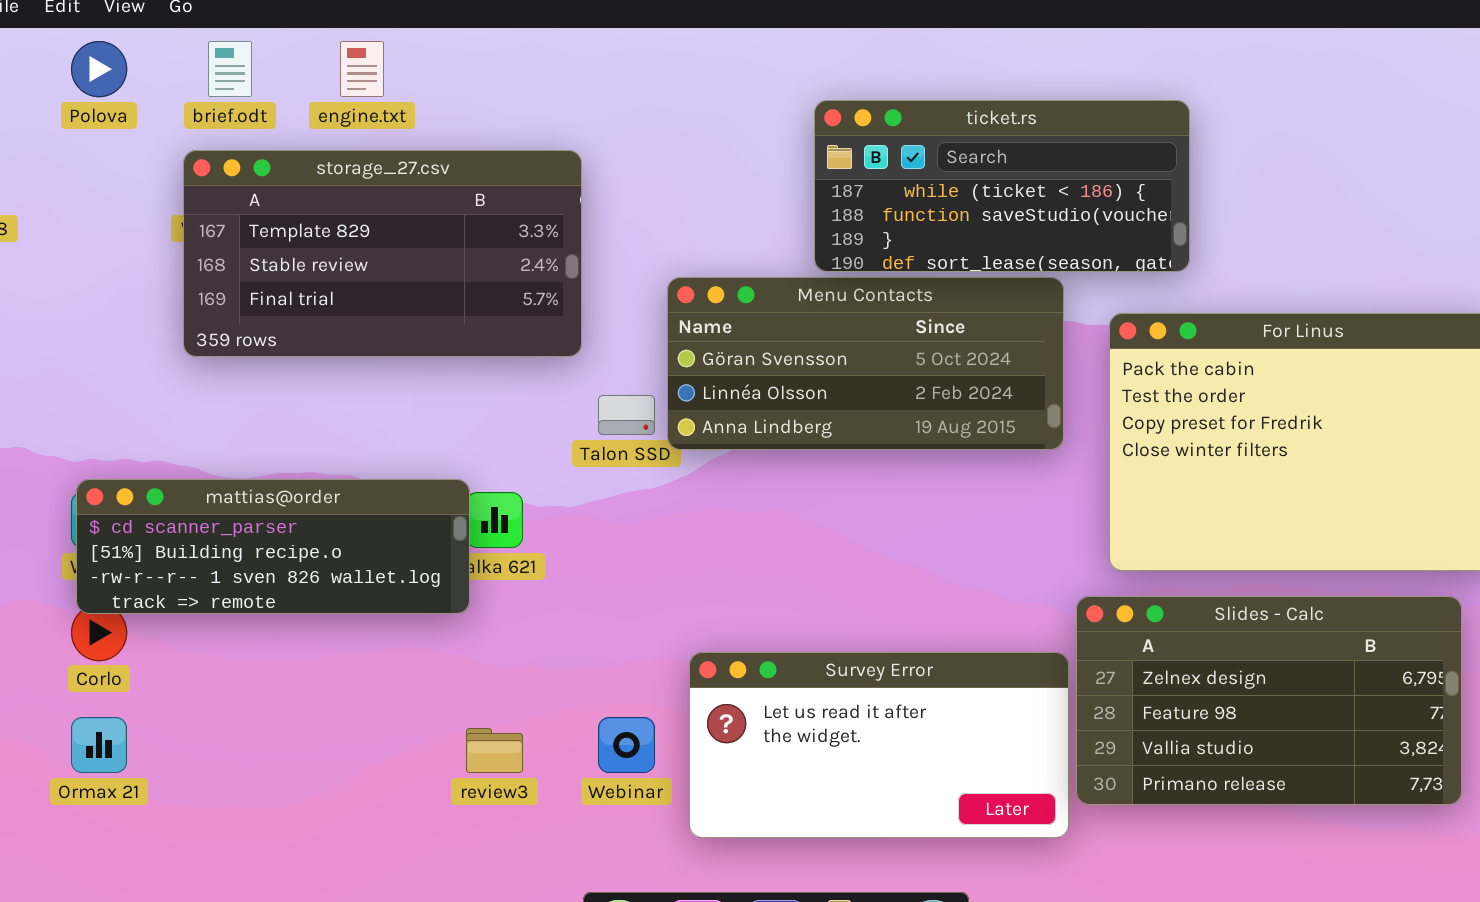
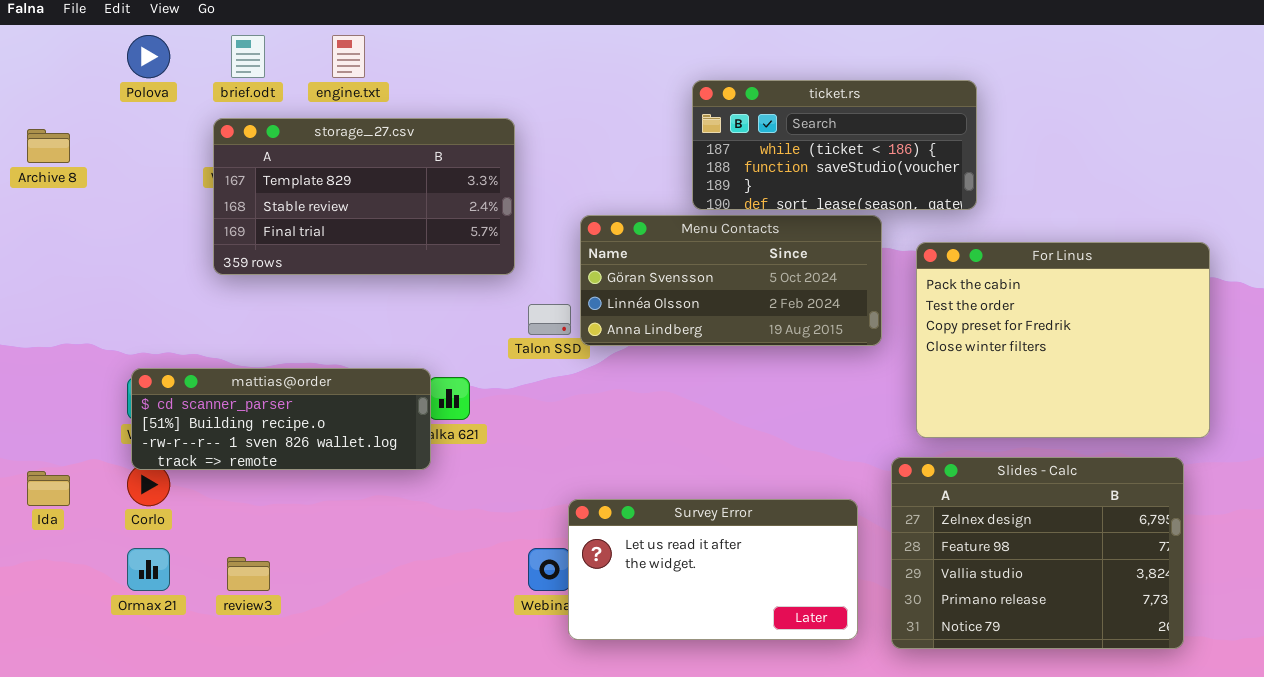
Slides - Calc: [1076,596,1462,805] -> [891,457,1184,649], resized
Survey Error: [689,652,1069,838] -> [568,499,858,640], moved
review3: [466,728,523,773] -> [227,557,270,591], moved

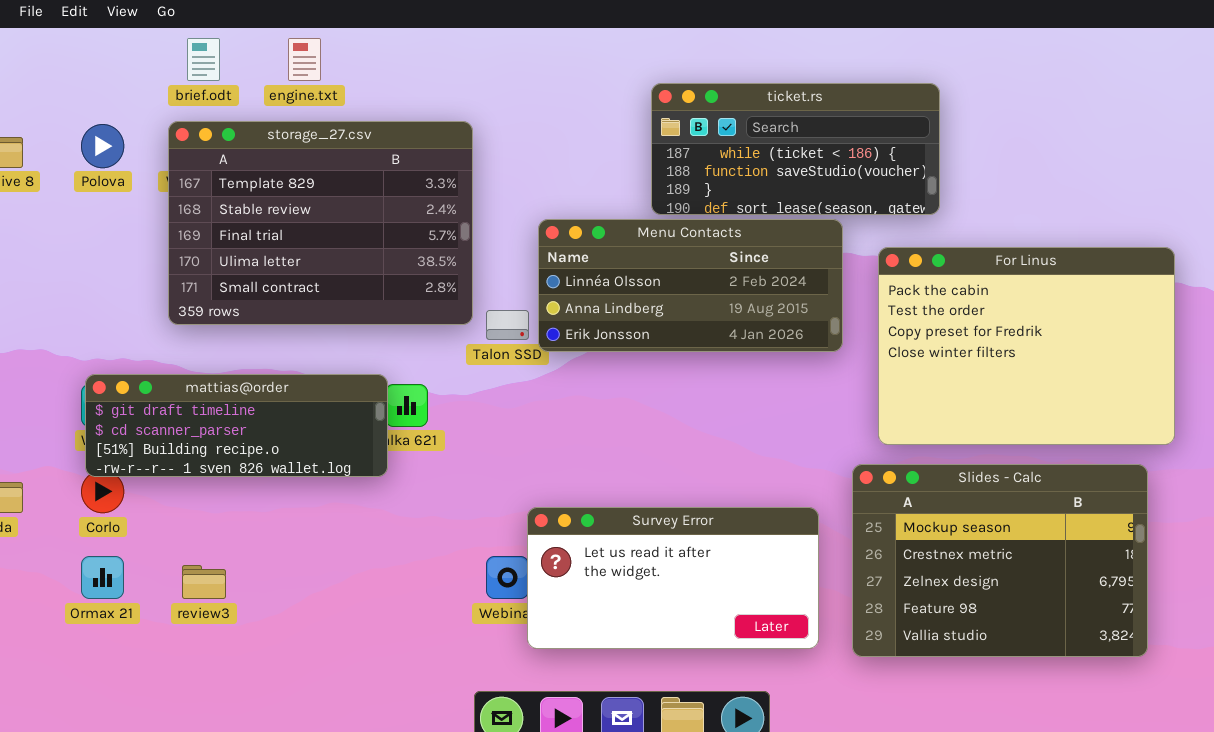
Polova: [127,35,170,78] -> [81,124,124,168], moved
storage_27.csv: [213,118,515,275] -> [168,121,473,325], resized
Menu Contacts: [580,215,882,346] -> [538,219,843,352], scrolled down 1 row
mattias@order: [131,368,431,470] -> [85,374,388,477], scrolled up 1 row
Slides - Calc: [891,457,1184,649] -> [852,464,1148,657], scrolled up 2 rows

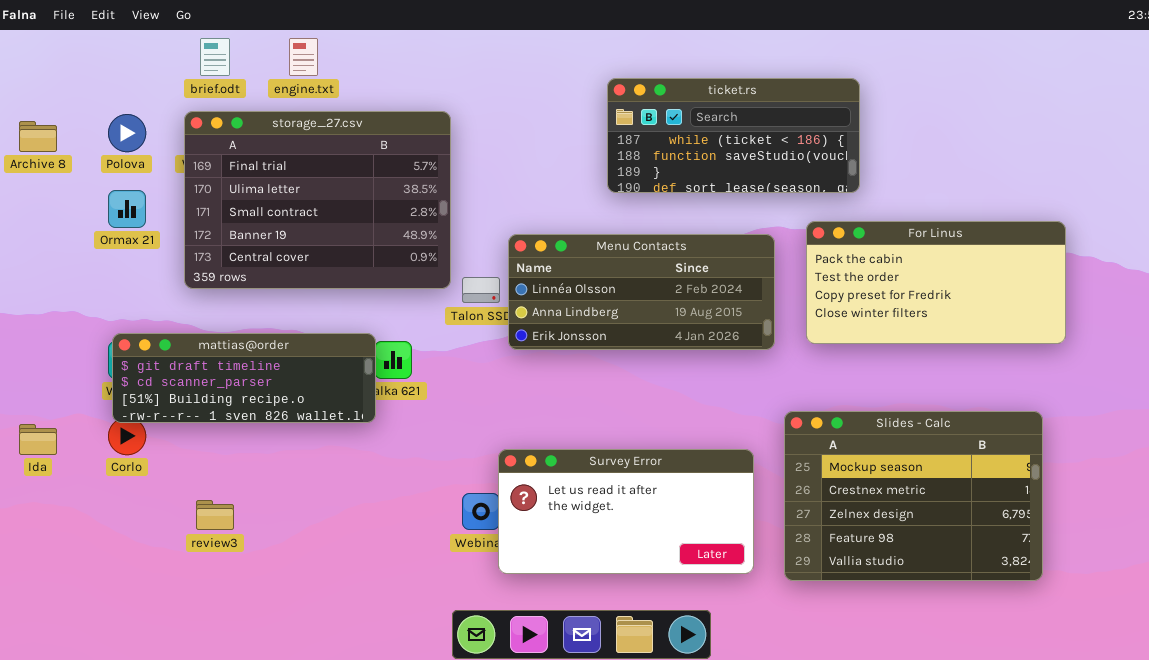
storage_27.csv: [168,121,473,325] -> [184,111,451,289], scrolled down 2 rows
Menu Contacts: [538,219,843,352] -> [508,234,775,350], moved
For Linus: [878,247,1175,445] -> [806,221,1066,344], resized
Ormax 21: [81,556,124,599] -> [108,190,146,228], moved

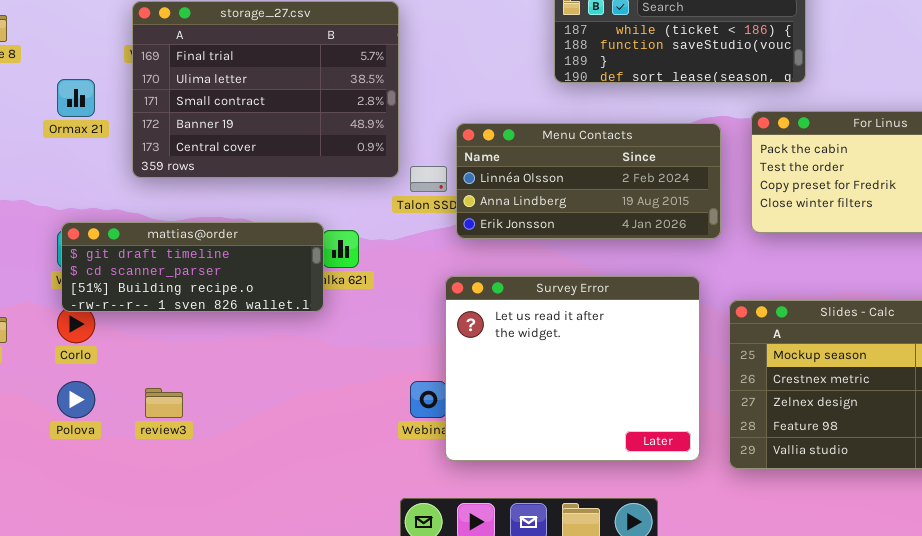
Polova: [108,114,146,152] -> [57,381,95,418], moved
Survey Error: [498,449,754,574] -> [445,276,700,461], resized

